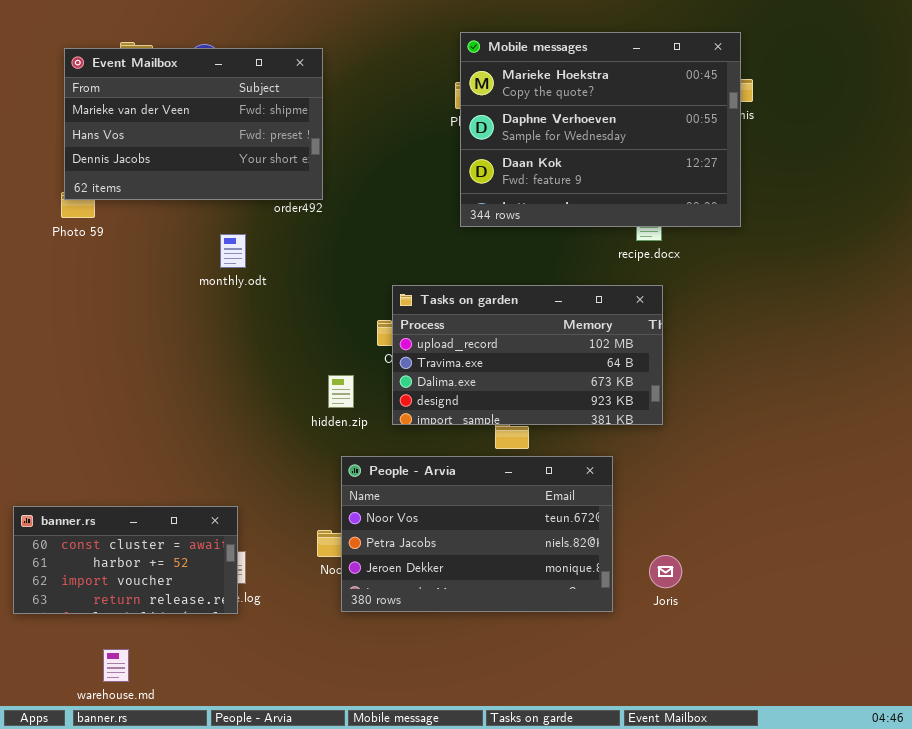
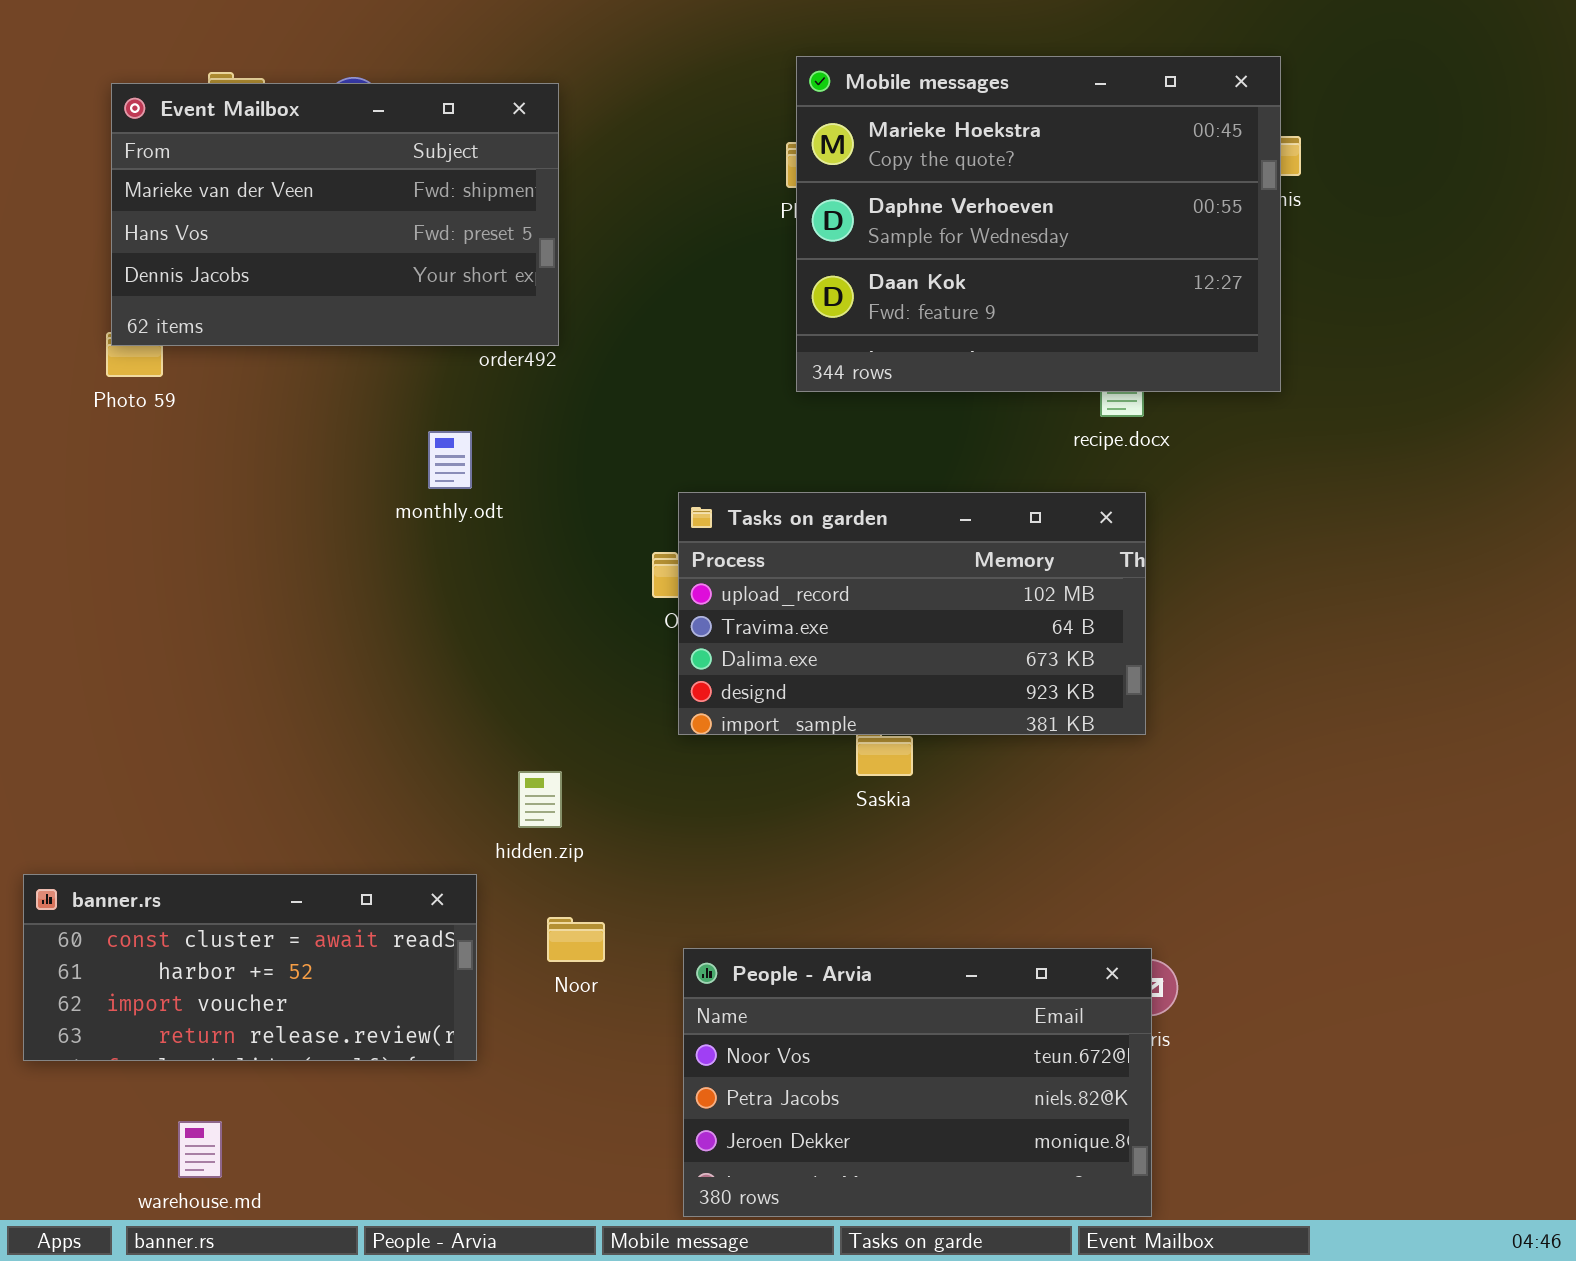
monthly.odt: [220,234,246,268] -> [428,431,472,489], moved
hidden.zip: [328,375,354,408] -> [518,771,562,828], moved
People - Arvia: [341,456,613,612] -> [683,948,1152,1217], moved
banner.rs: [13,506,238,614] -> [23,874,477,1061], resized

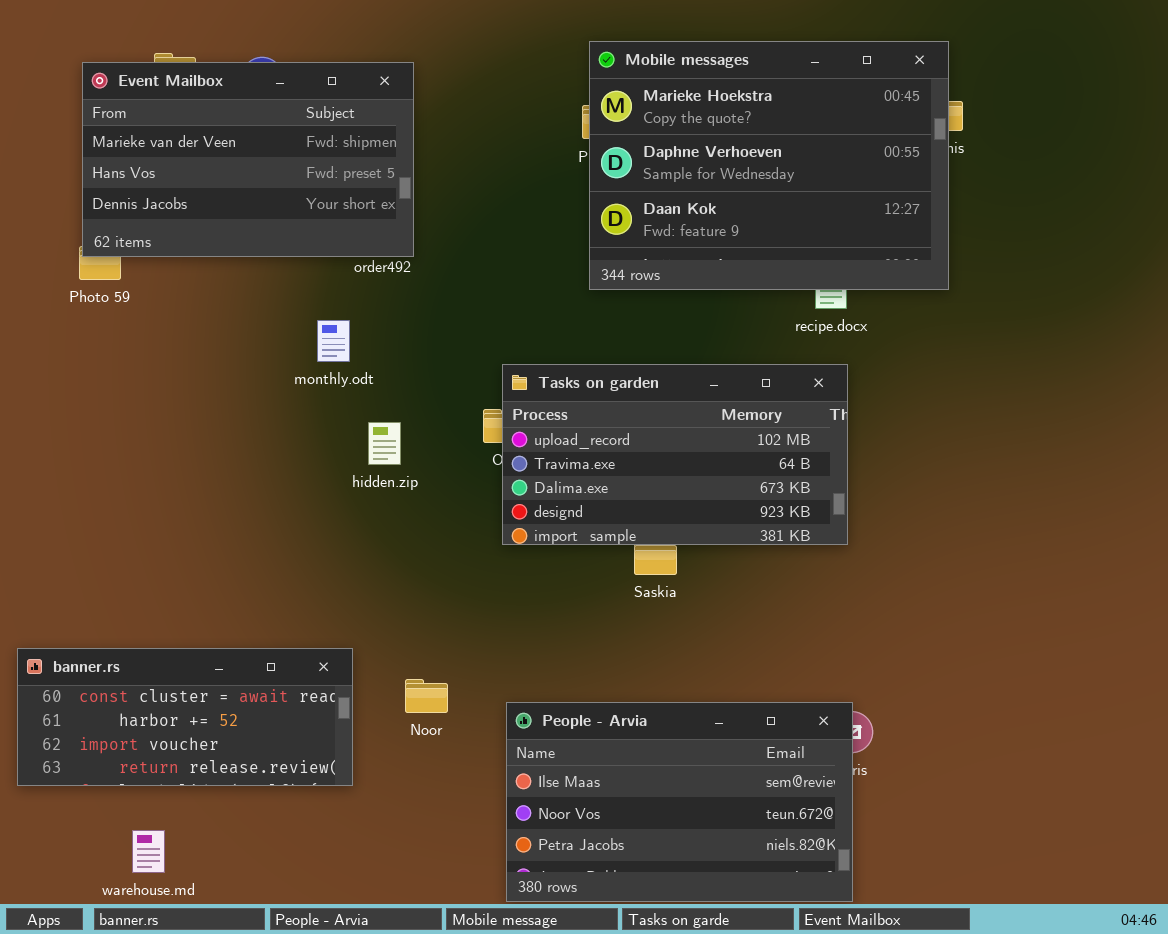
hidden.zip: [518,771,562,828] -> [368,422,401,465], moved
People - Arvia: [683,948,1152,1217] -> [506,702,853,902], scrolled up 1 row

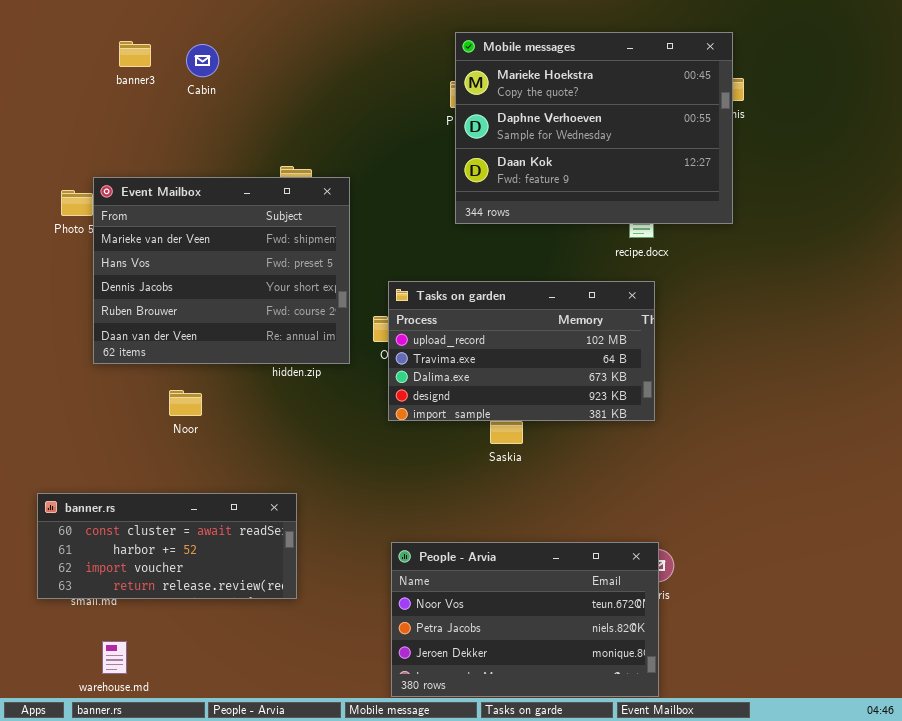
Event Mailbox: [82,62,414,257] -> [93,177,350,364], moved, resized
banner.rs: [17,648,353,786] -> [37,493,297,599], moved
Noor: [405,679,448,713] -> [169,390,202,416], moved
People - Arvia: [506,702,853,902] -> [391,542,659,697], scrolled down 1 row

